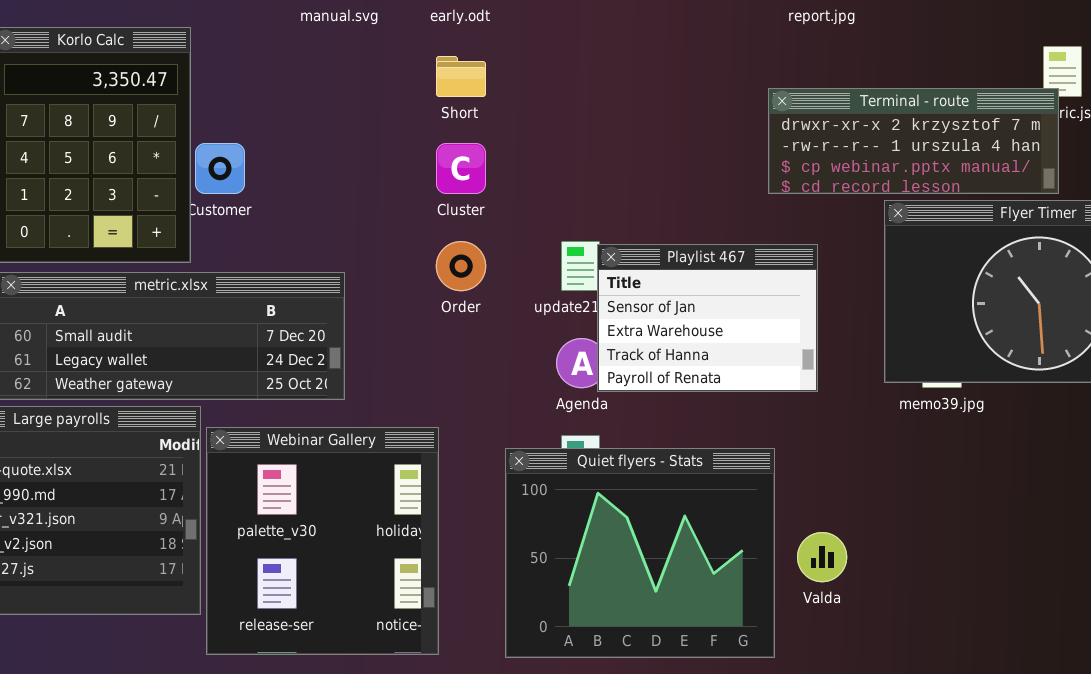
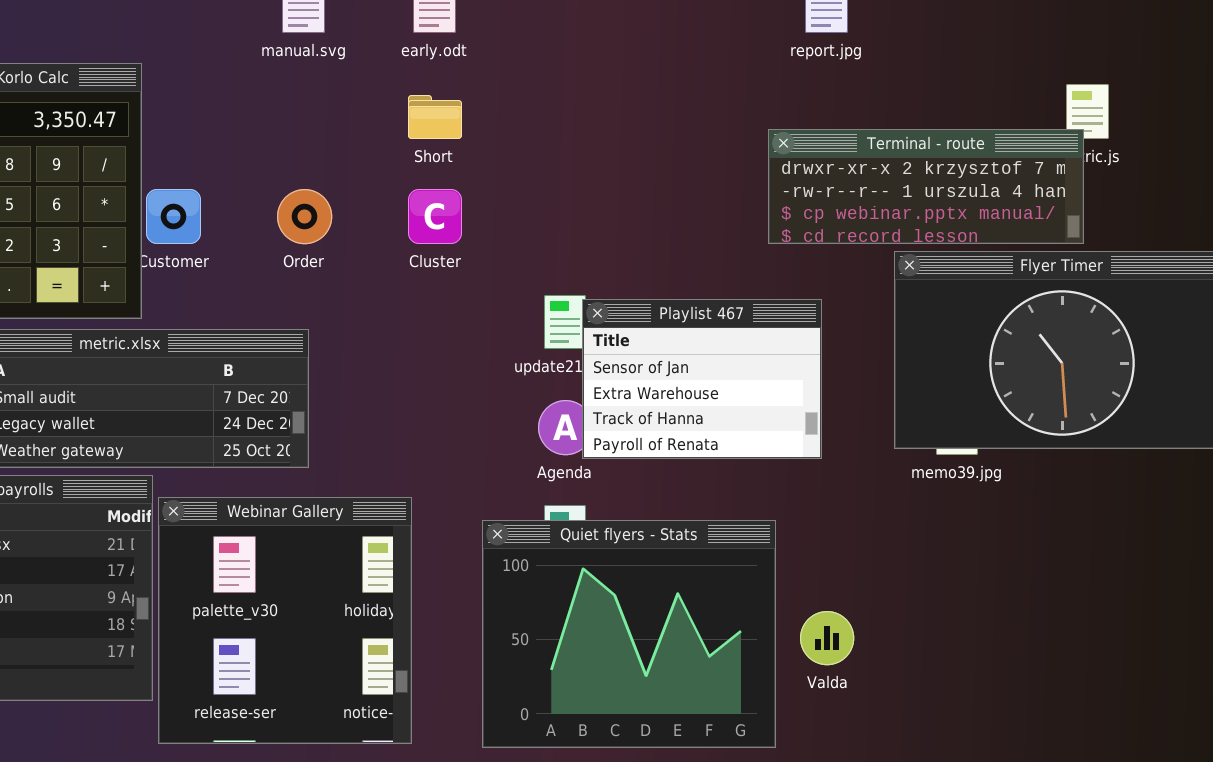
Order: [436,241,486,291] -> [277,189,332,244], moved

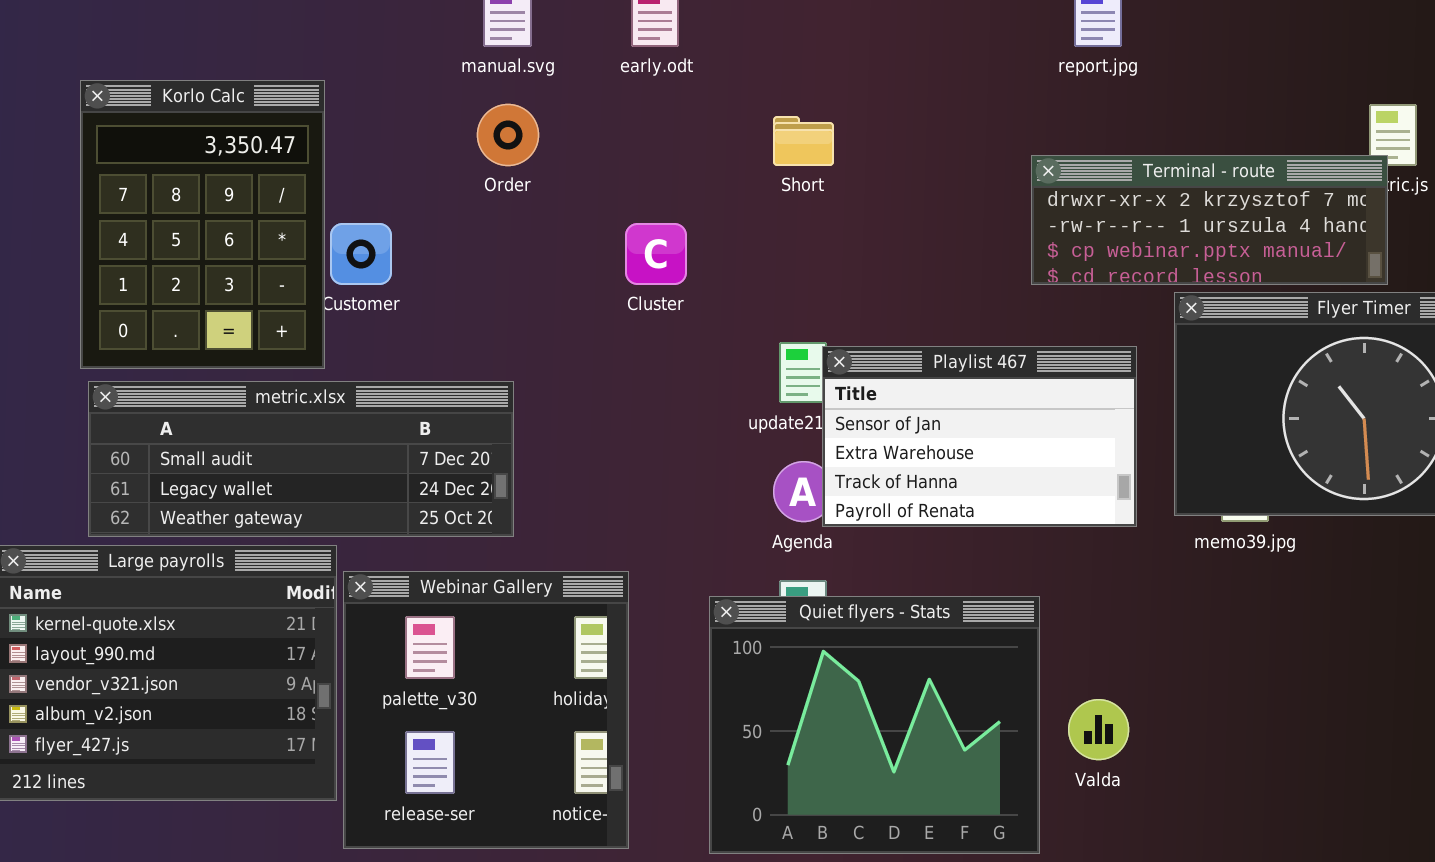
Short: [408,95,462,139] -> [773,116,834,166], moved
Order: [277,189,332,244] -> [477,104,539,166], moved
Playlist 467: [582,299,822,459] -> [822,346,1137,527], resized

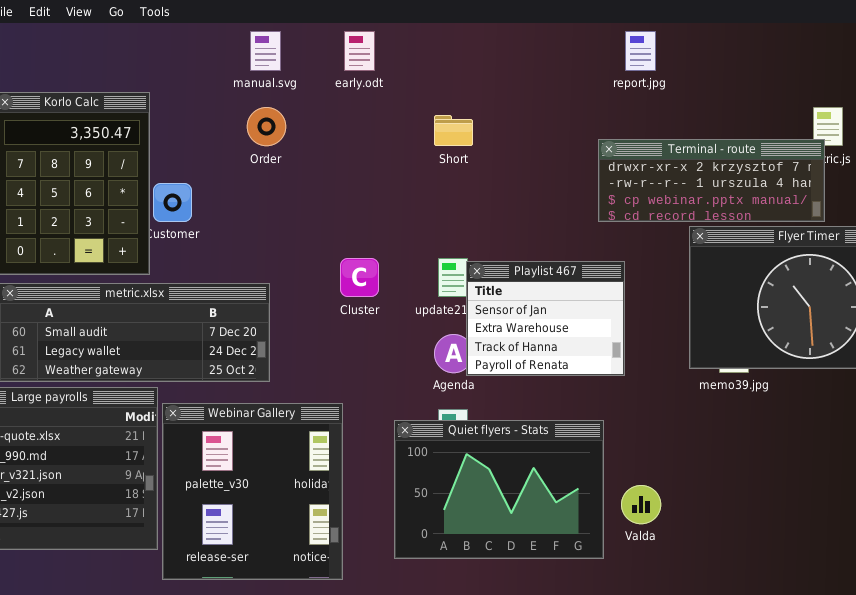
Cluster: [625,223,687,285] -> [340,258,379,297], moved
Playlist 467: [822,346,1137,527] -> [466,261,625,376], resized
Quiet flyers - Stats: [709,596,1040,854] -> [394,420,604,559], resized

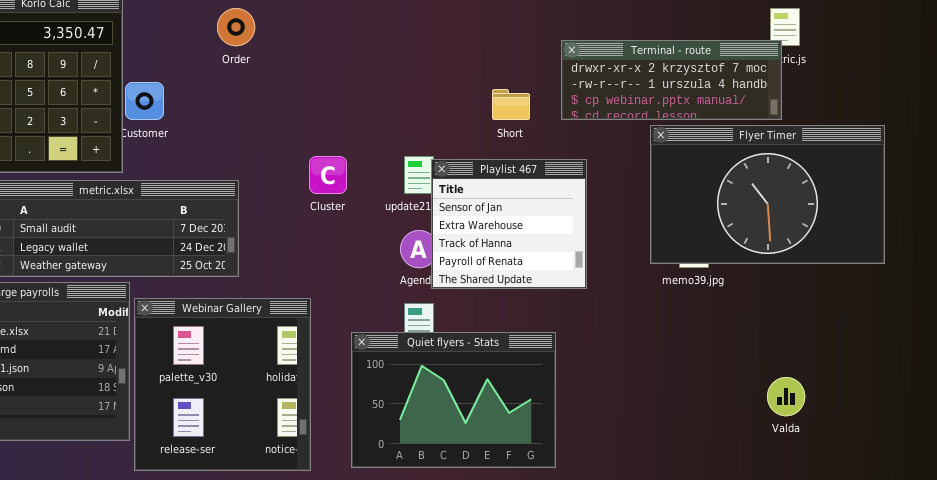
Short: [434,115,473,146] -> [492,89,530,120], moved
Playlist 467: [466,261,625,376] -> [431,159,587,289], resized
Quiet flyers - Stats: [394,420,604,559] -> [351,332,556,468], moved
Valda: [621,485,661,524] -> [767,377,805,416], moved

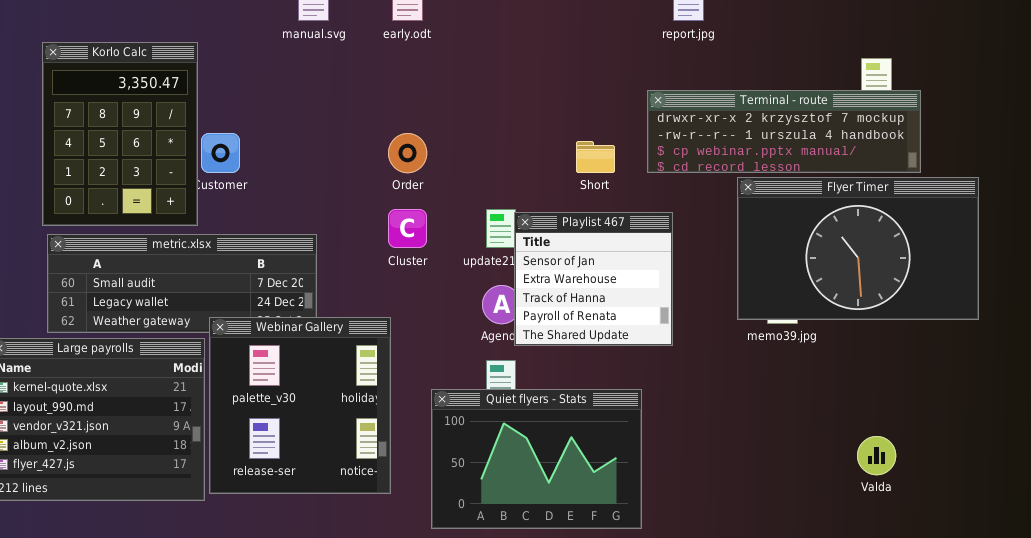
Order: [217,8,255,46] -> [388,133,427,173], moved
Terminal - route: [561,40,782,120] -> [647,90,921,173], resized
Webinar Gallery: [134,298,311,471] -> [209,317,391,494], moved

